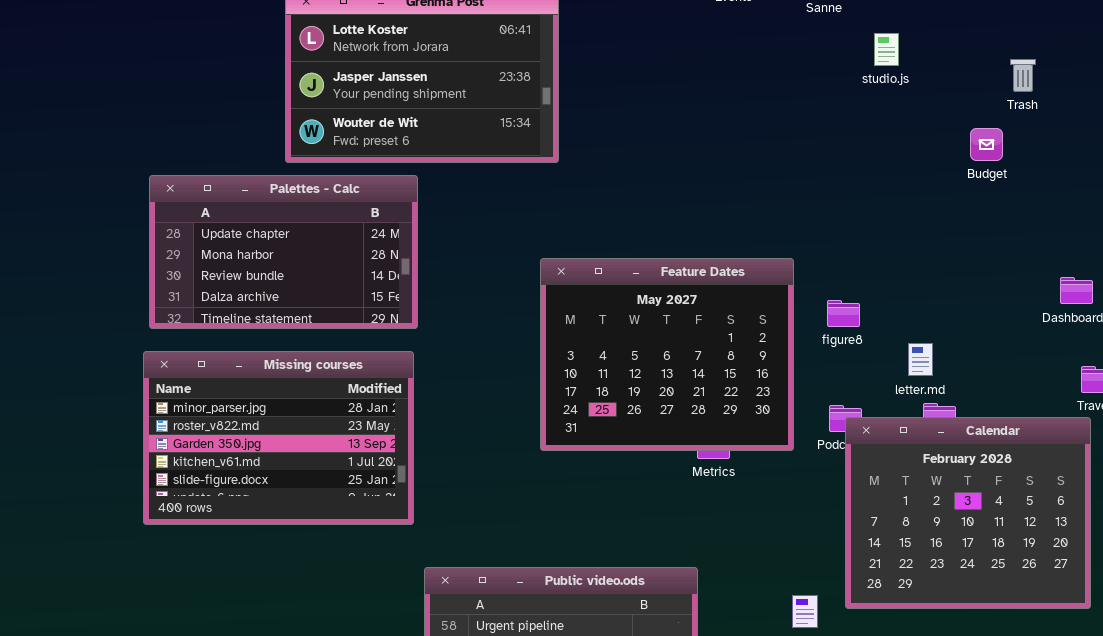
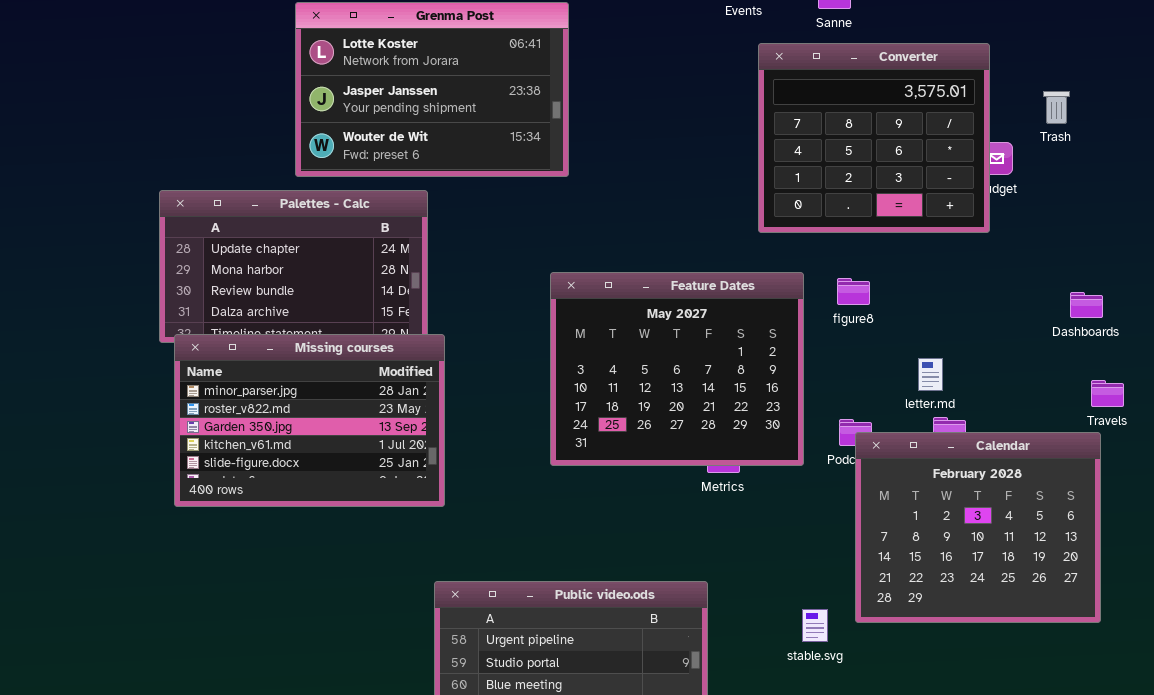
Converter: none -> [758,43,990,233], opened
Trash: [1010,59,1036,92] -> [1043,91,1070,124], moved
figure8: [827,300,860,327] -> [837,278,870,305], moved
Missing courses: [143,351,414,525] -> [174,334,445,507], moved

